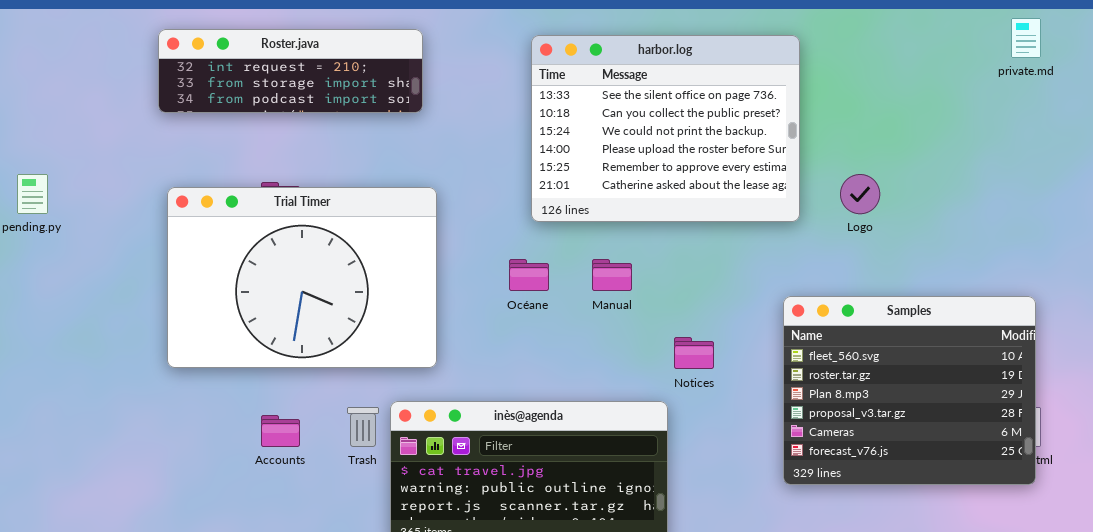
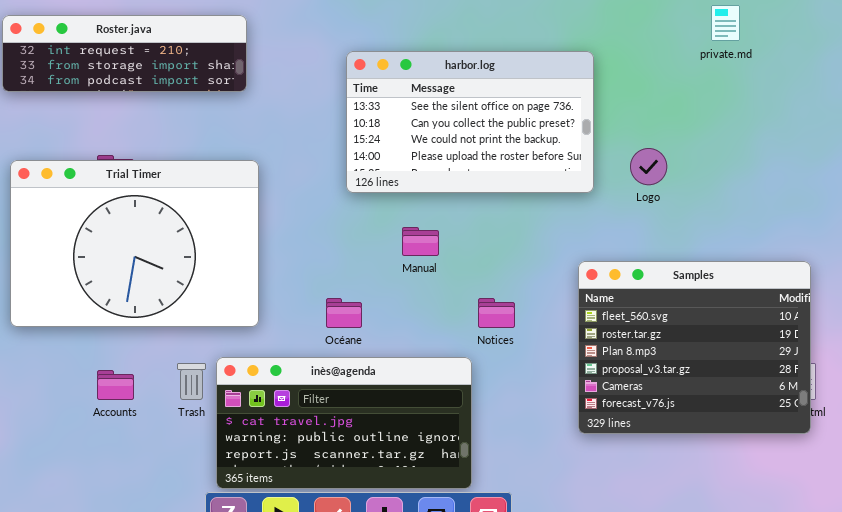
private.md: [1011,18,1041,58] -> [711,5,740,41], moved
harbor.log: [531,35,800,222] -> [346,51,594,193], resized
Océane: [509,259,549,291] -> [326,298,362,328], moved

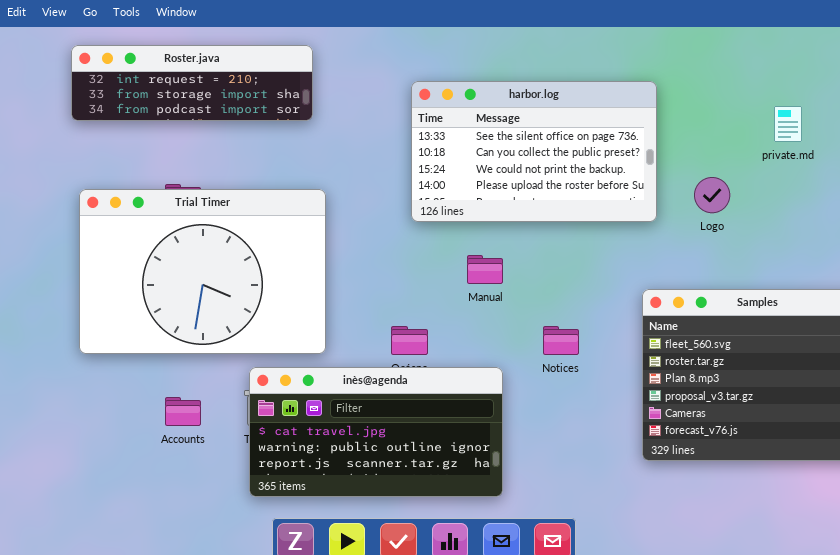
private.md: [711,5,740,41] -> [774,106,802,142], moved
inès@agenda: [216,357,472,489] -> [249,367,503,497], moved

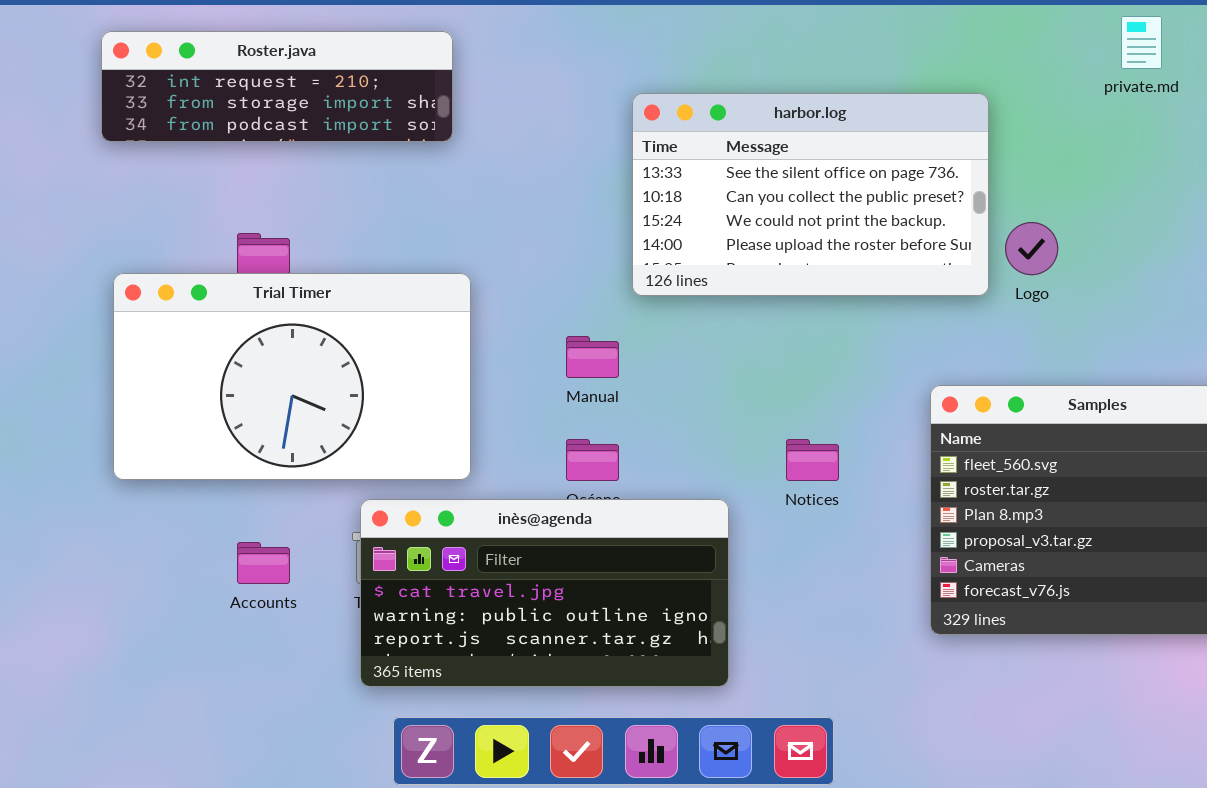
harbor.log: [411,81,657,222] -> [632,93,989,296], moved
private.md: [774,106,802,142] -> [1121,16,1162,69], moved
Trial Timer: [79,189,326,354] -> [113,273,471,480], resized
Manual: [467,255,503,284] -> [566,336,619,378], moved

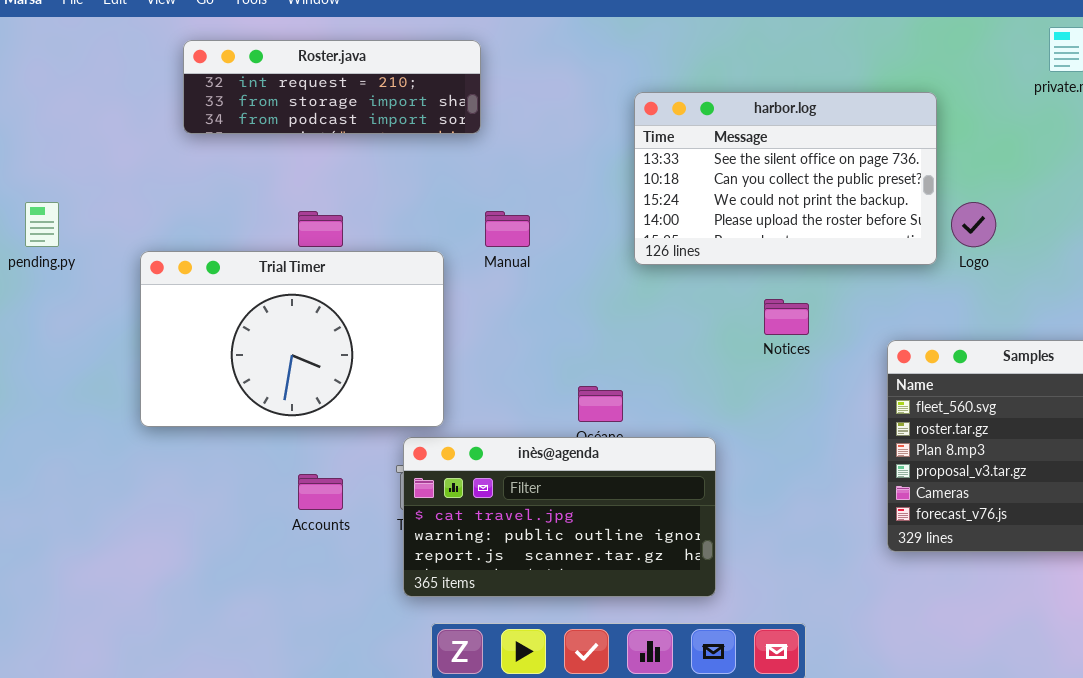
Trial Timer: [113,273,471,480] -> [140,251,444,427], moved
Manual: [566,336,619,378] -> [485,211,530,247], moved
Notices: [786,439,839,481] -> [764,299,809,335], moved

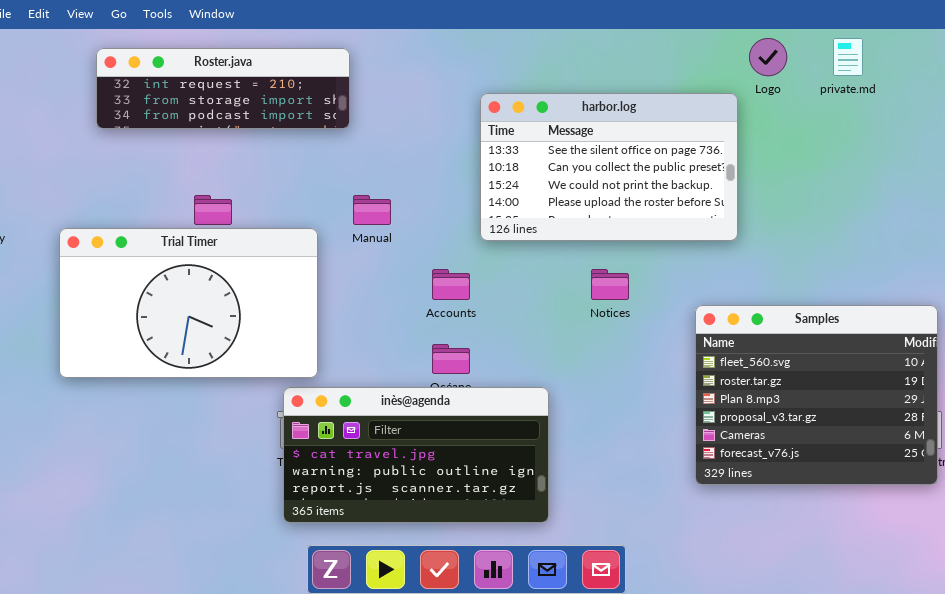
Logo: [951,202,996,247] -> [749,38,787,76], moved
Accounts: [298,474,343,510] -> [432,269,470,300], moved

